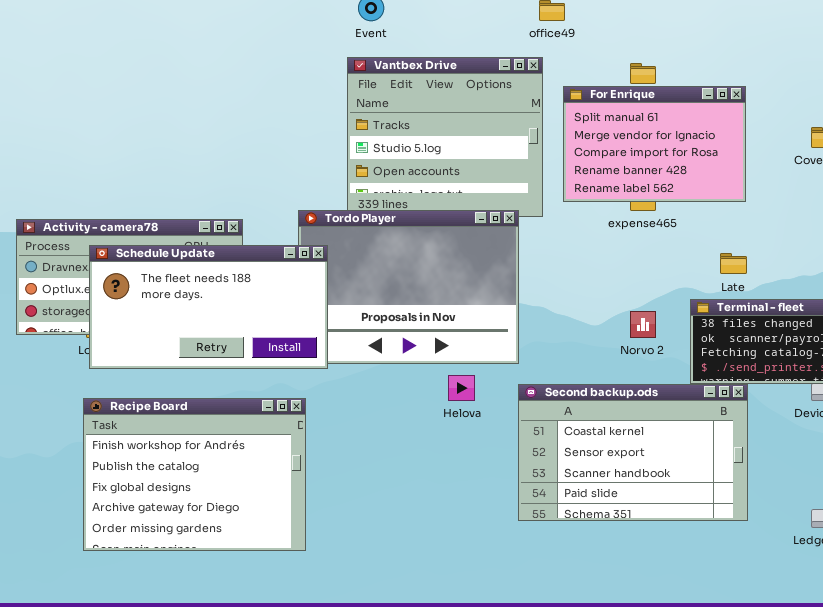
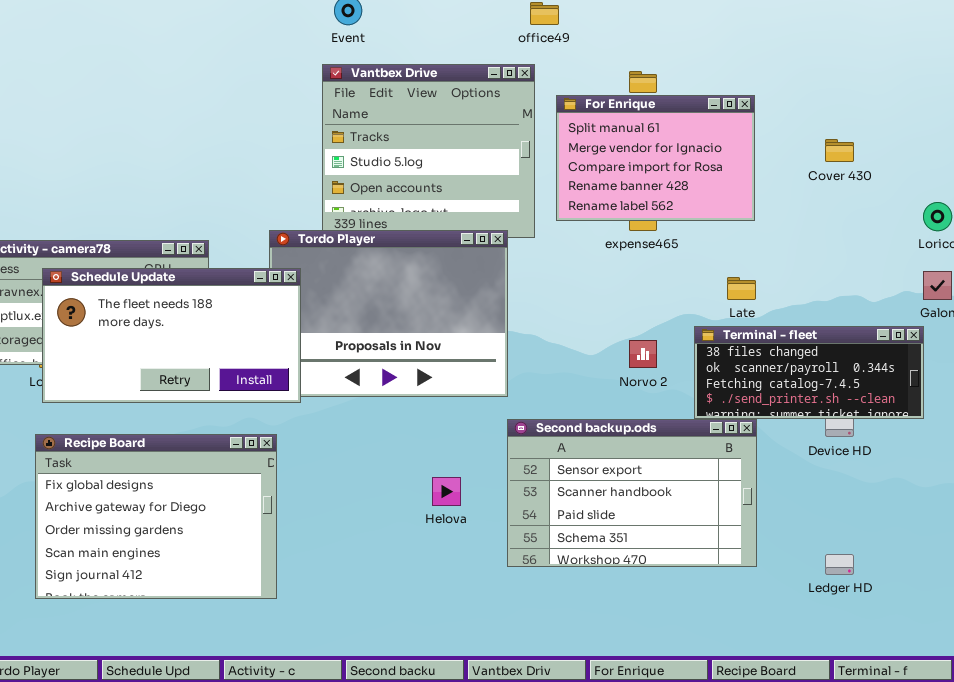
Helova: [448,375,475,401] -> [432,477,461,506], moved
Second backup.ods: [518,384,748,521] -> [507,419,757,567], scrolled down 1 row
Recipe Board: [83,398,306,551] -> [35,434,277,599], scrolled down 2 rows

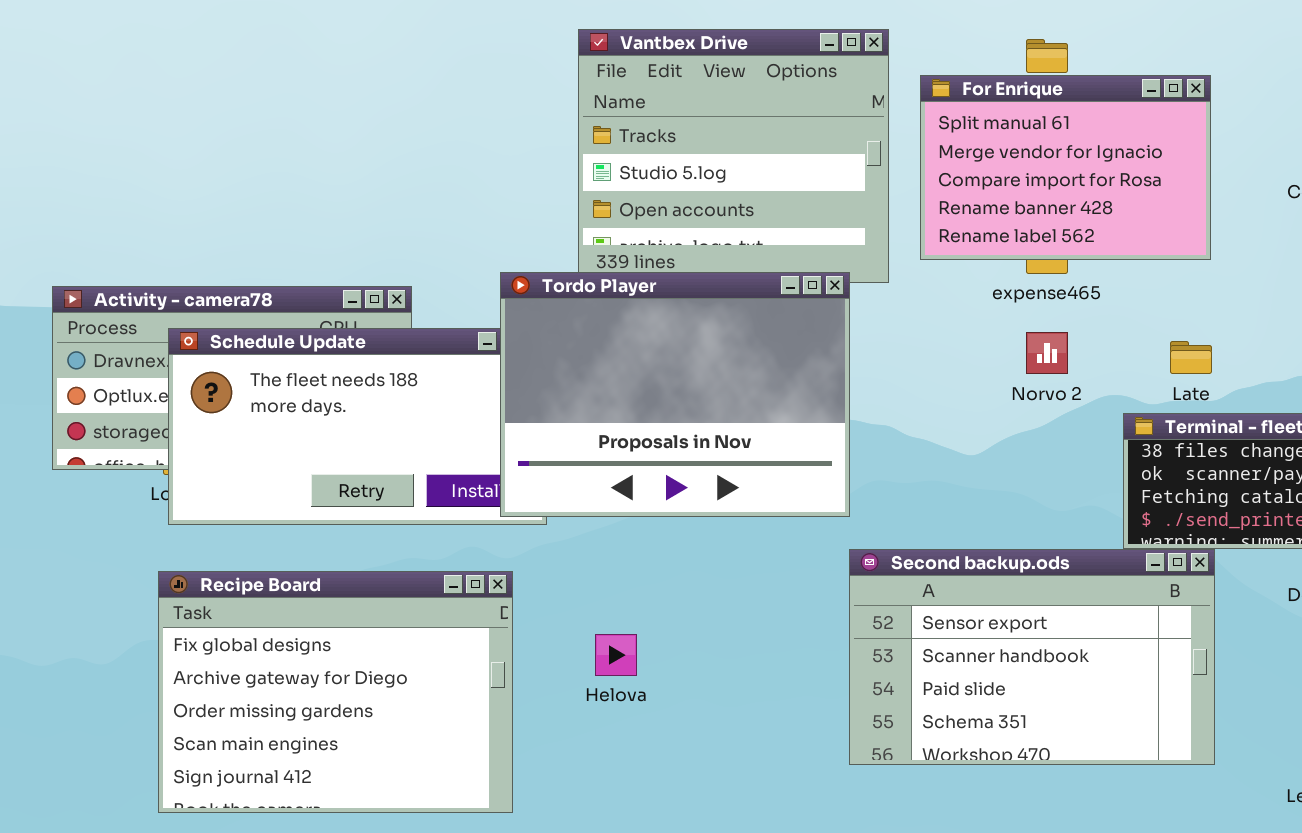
Tordo Player: [269,230,508,397] -> [500,272,850,517], raised
Norvo 2: [629,340,657,368] -> [1026,332,1068,374], moved
Helova: [432,477,461,506] -> [595,634,637,676], moved

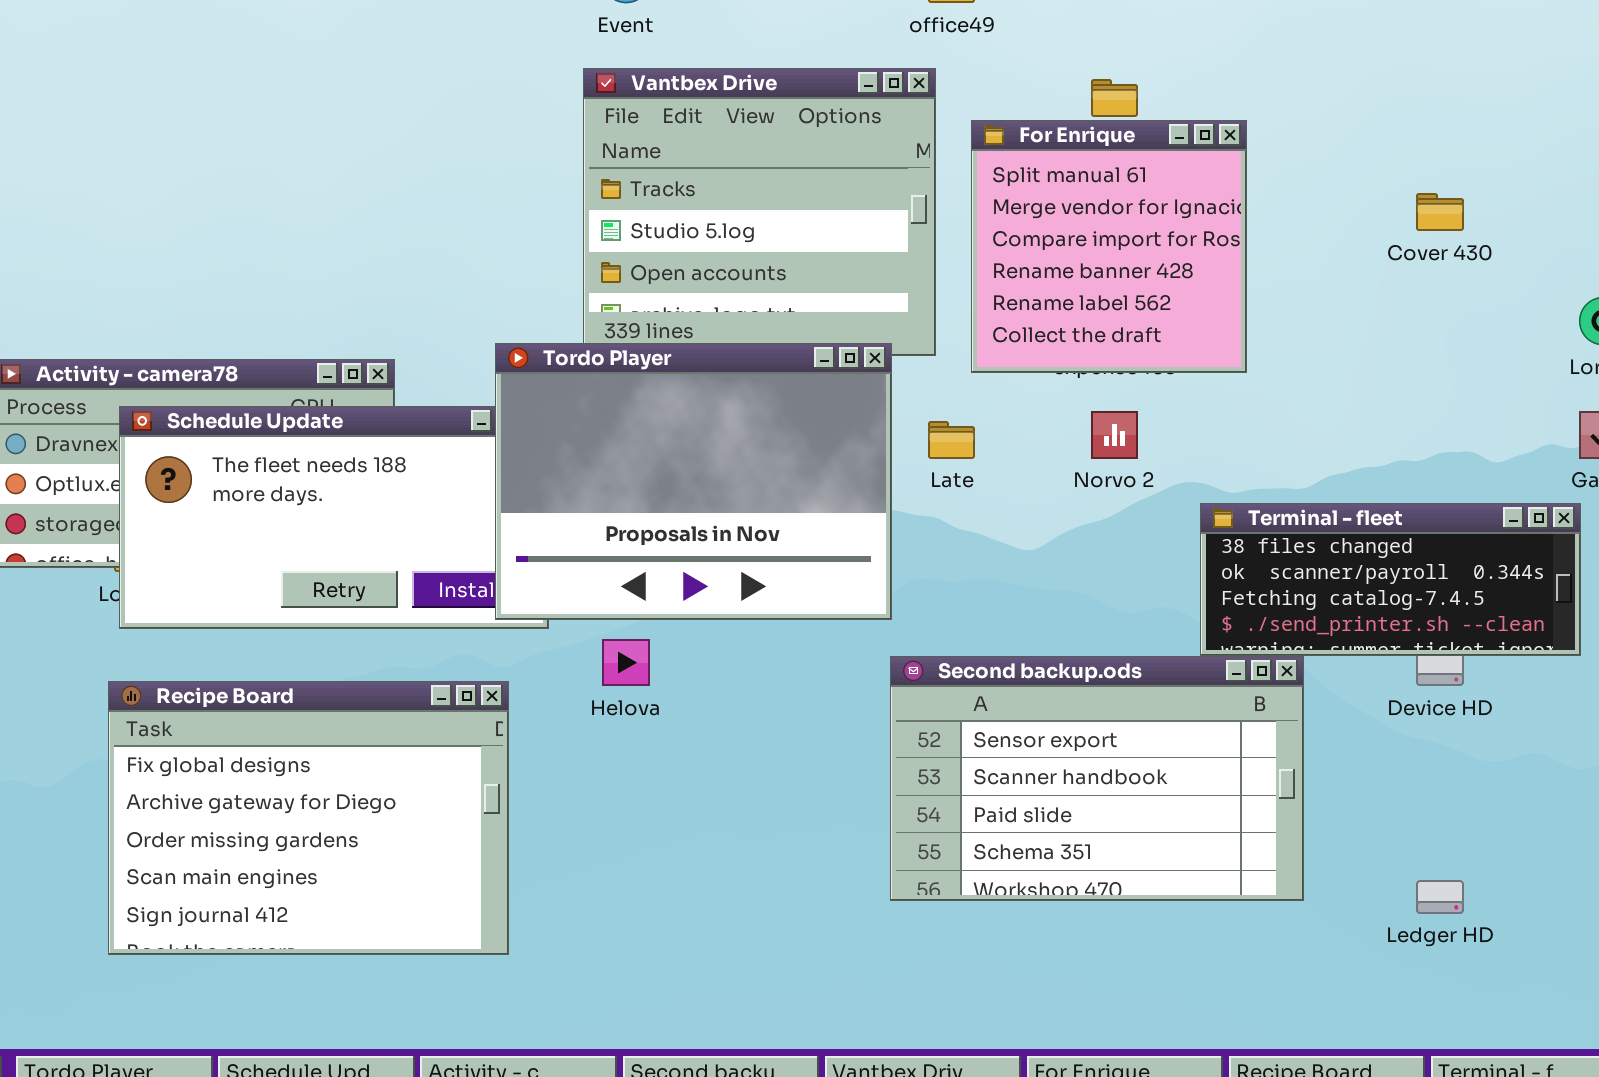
For Enrique: [920,75,1211,260] -> [971,120,1247,373], resized
Late: [1170,341,1212,374] -> [928,421,975,459], moved
Helova: [595,634,637,676] -> [602,639,650,686], moved

